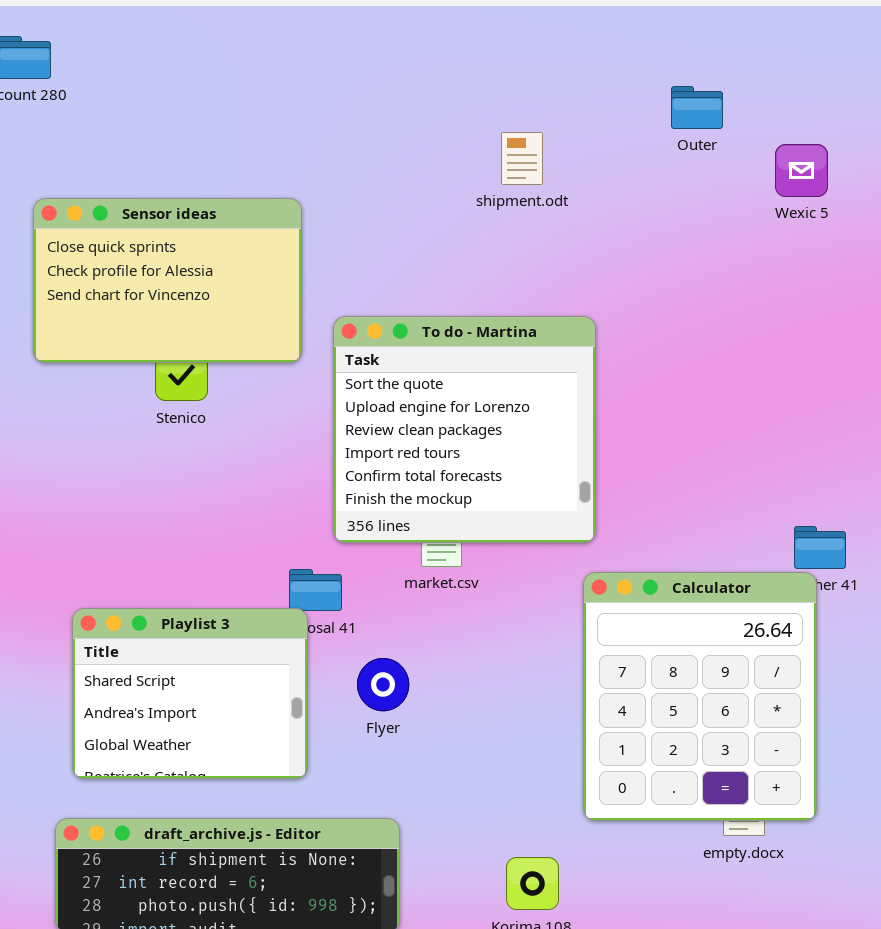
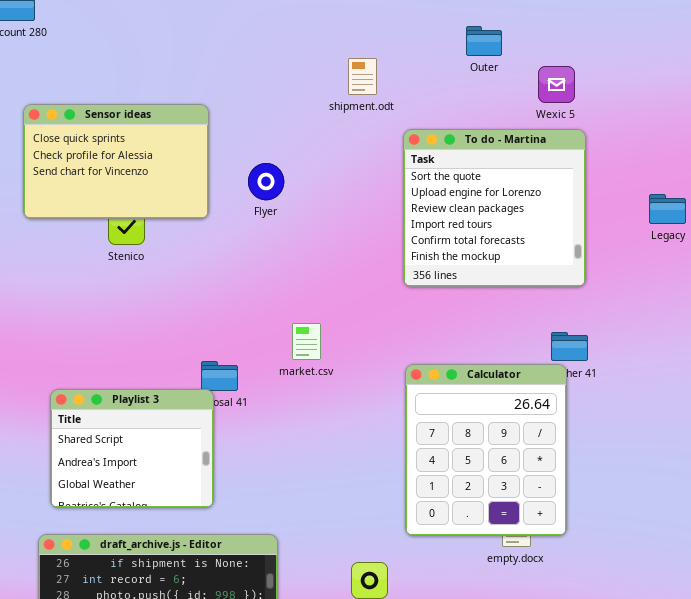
To do - Martina: [333,316,596,543] -> [403,129,586,287], moved
Flyer: [357,658,409,711] -> [248,163,284,200], moved

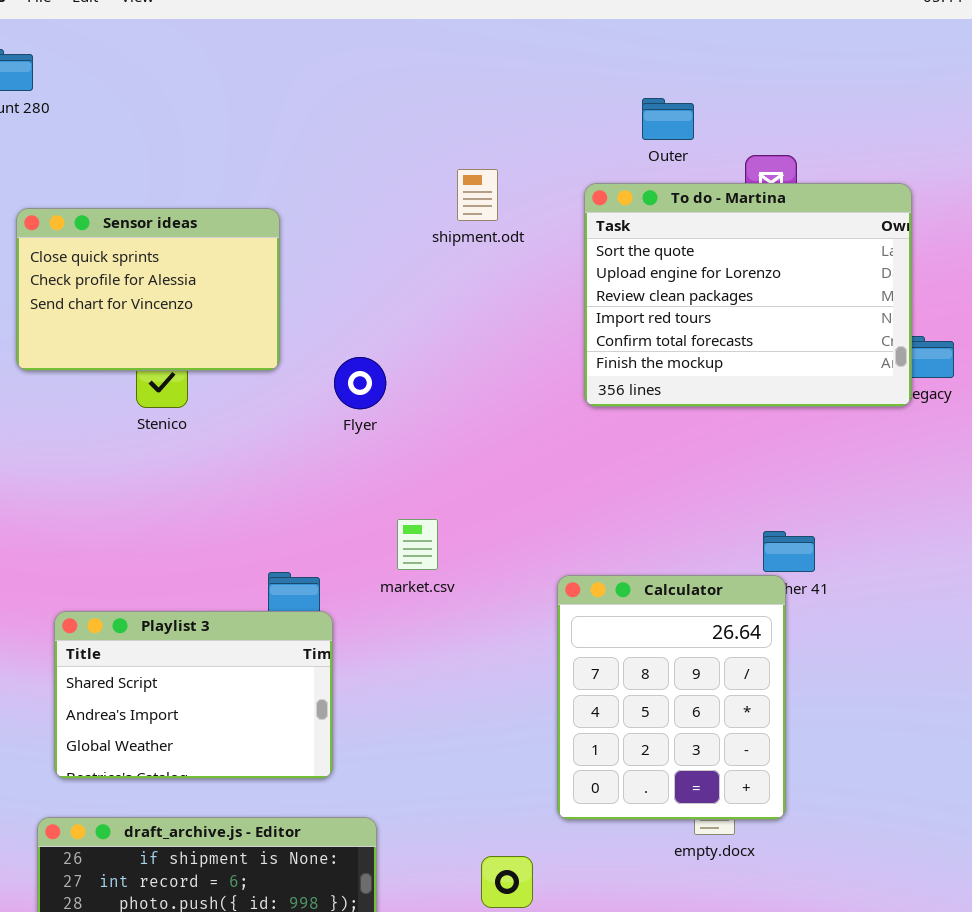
shipment.odt: [348,58,377,95] -> [457,169,498,221], moved
To do - Martina: [403,129,586,287] -> [584,183,912,407], moved, resized
Flyer: [248,163,284,200] -> [334,357,386,409], moved
Playlist 3: [50,389,214,508] -> [54,611,333,779], resized

